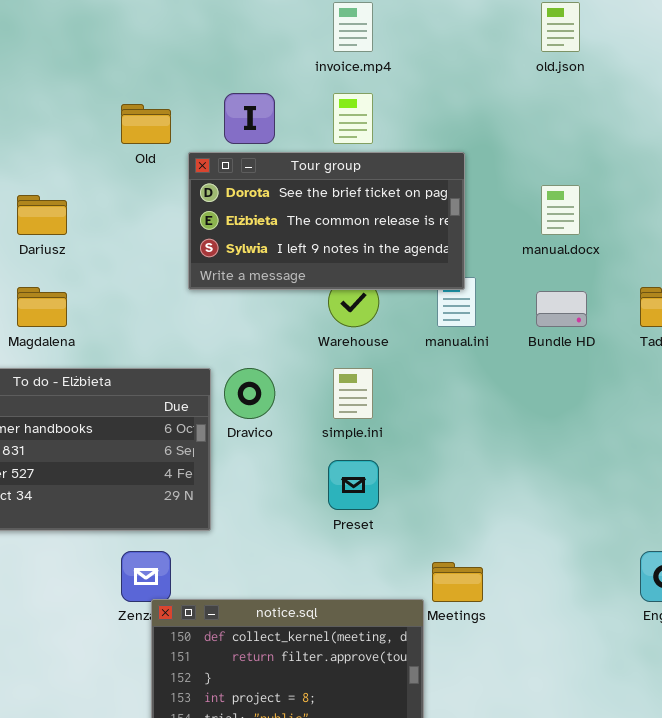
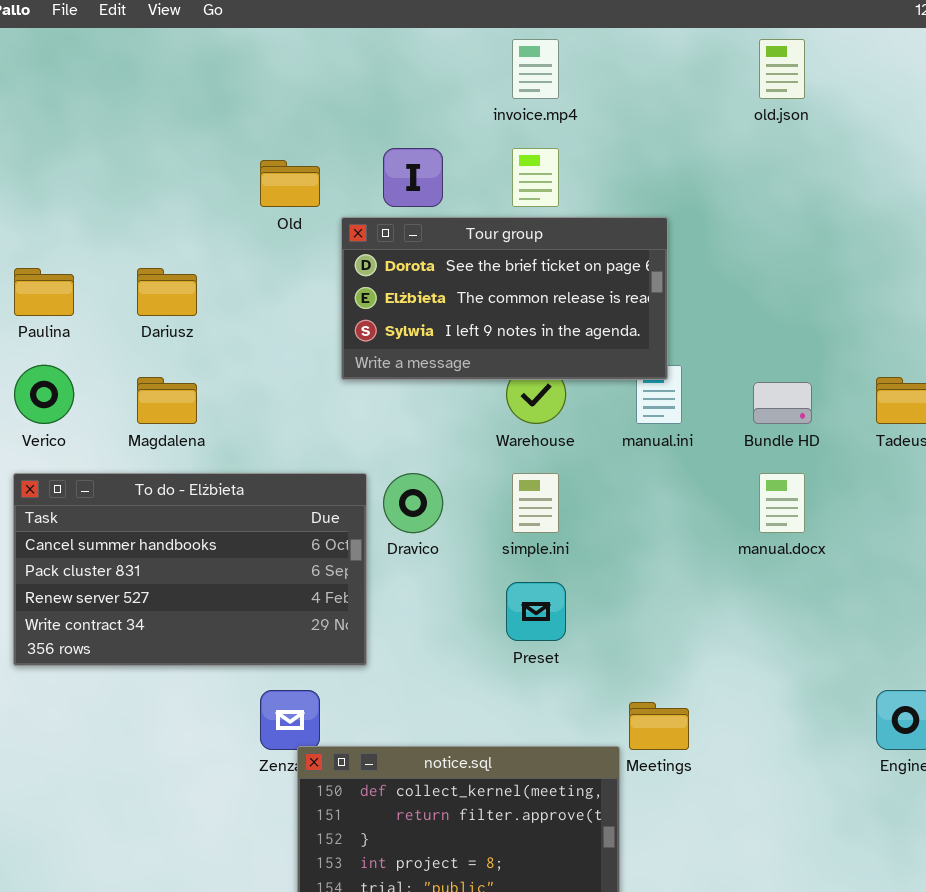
manual.docx: [541,185,580,235] -> [759,473,805,533], moved

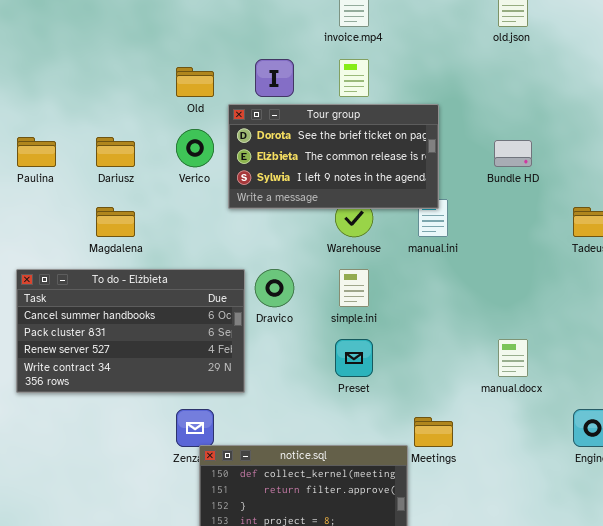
Verico: [14,365,74,424] -> [176,129,214,167], moved
Bundle HD: [753,382,812,424] -> [494,140,532,167], moved
manual.docx: [759,473,805,533] -> [498,339,528,377], moved

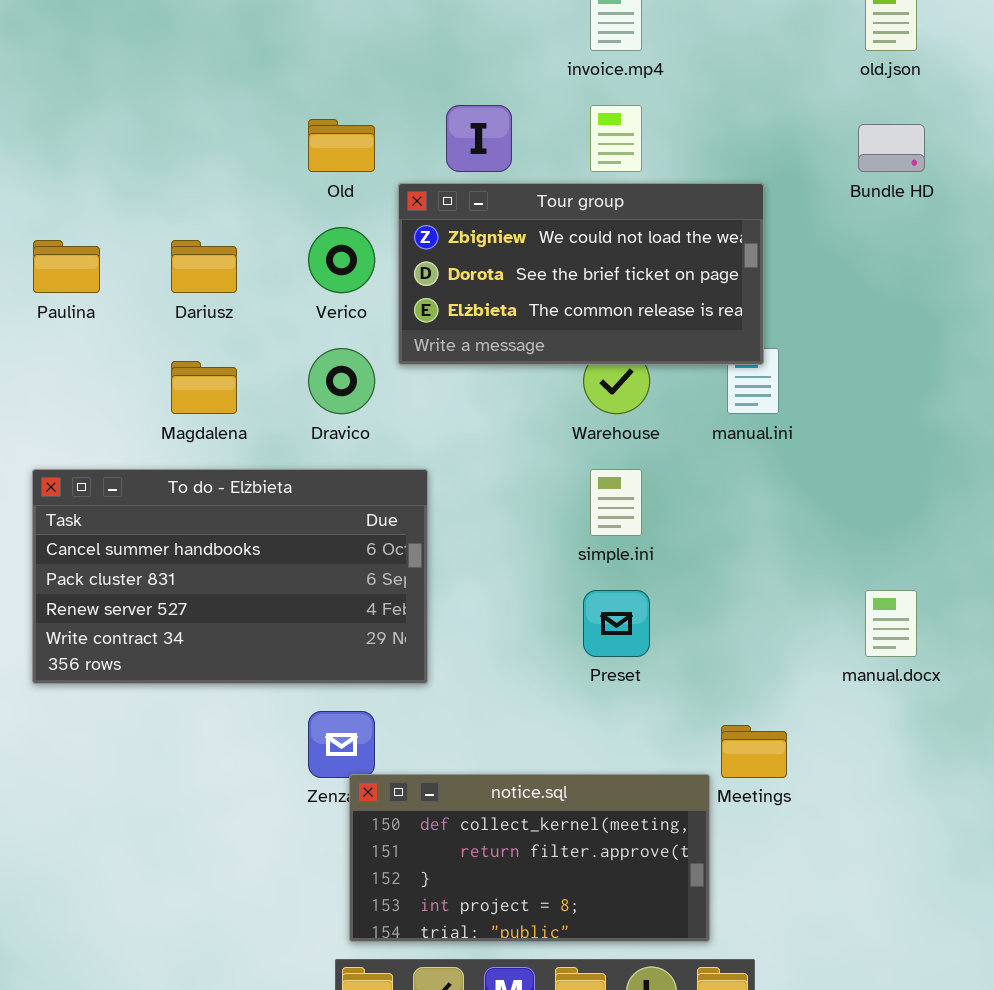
Tour group: [228,104,439,209] -> [398,183,764,365], scrolled up 1 row
Bundle HD: [494,140,532,167] -> [858,124,925,172], moved
Dravico: [255,269,294,307] -> [308,348,375,414], moved

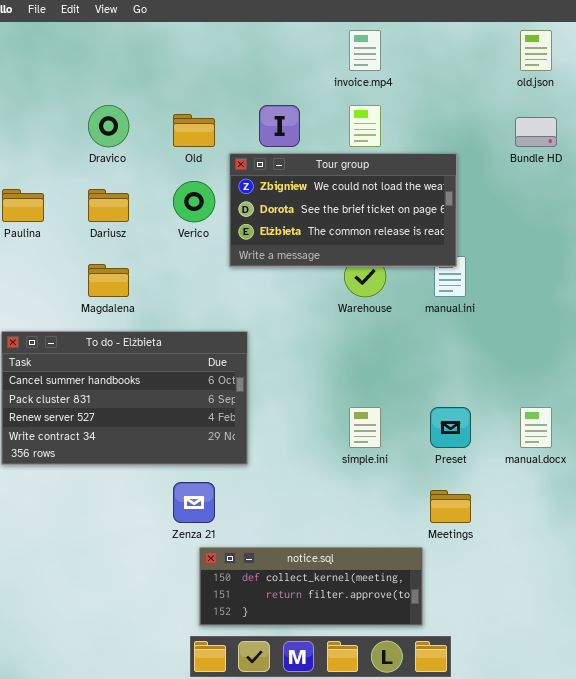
Dravico: [308,348,375,414] -> [88,105,129,147], moved
simple.ini: [590,469,642,536] -> [349,407,381,448], moved
Preset: [583,590,650,657] -> [430,407,471,448], moved
notice.sql: [349,774,710,942] -> [199,547,423,626], resized

